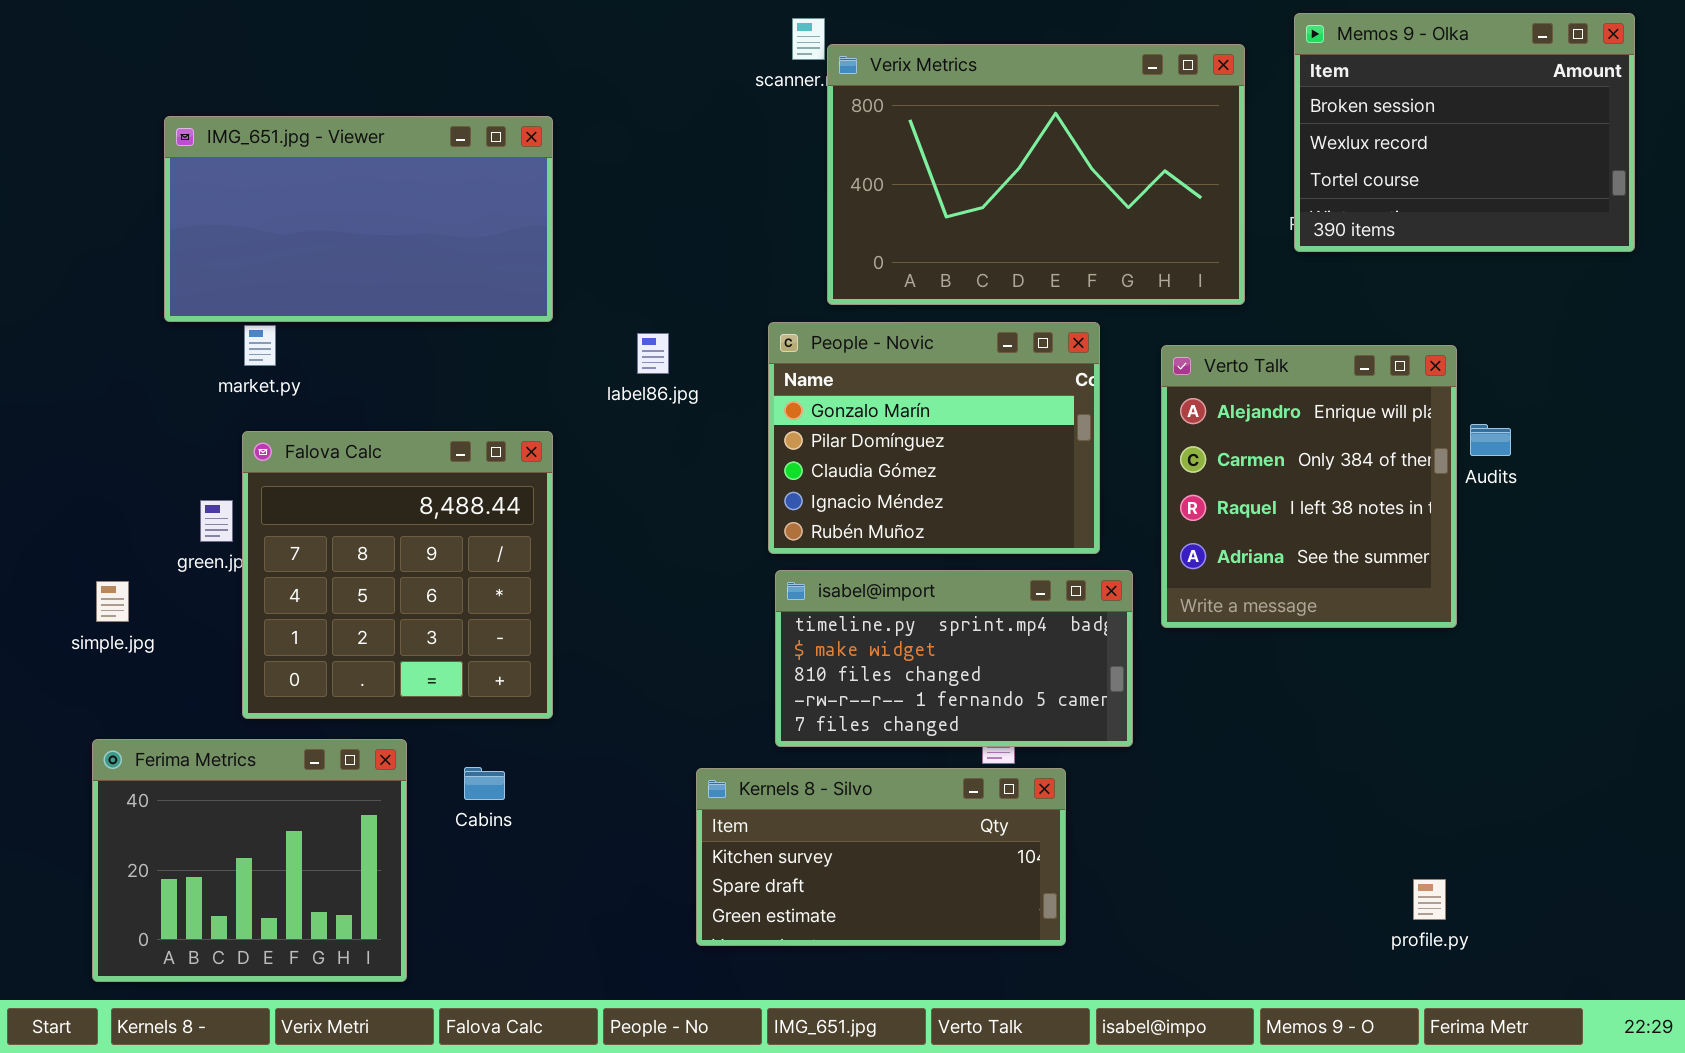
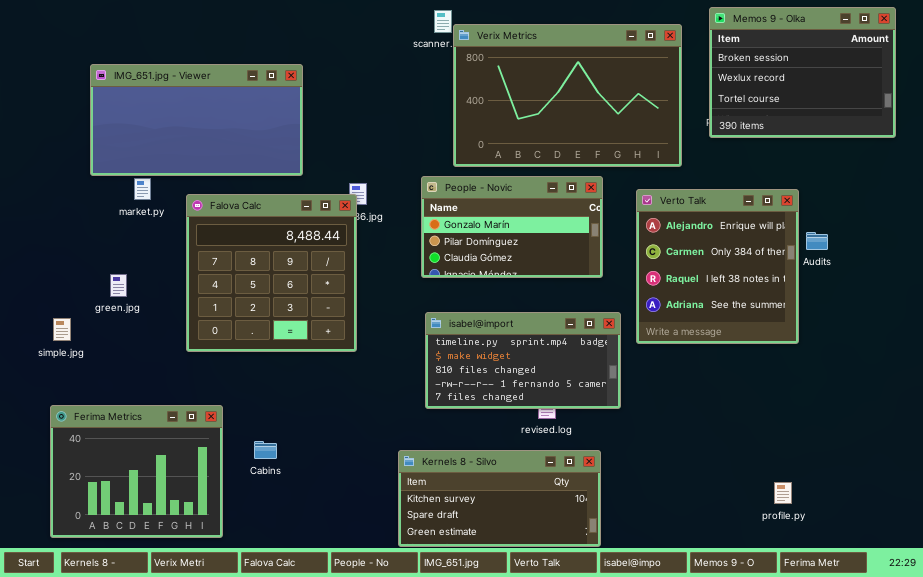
People - Novic: [768,322,1100,554] -> [421,176,603,278], resized
Falova Calc: [242,431,553,719] -> [186,194,357,352], moved
Cabins: [464,767,505,800] -> [254,441,277,459], moved
Kernels 8 - Silvo: [696,768,1066,946] -> [398,450,601,547], moved

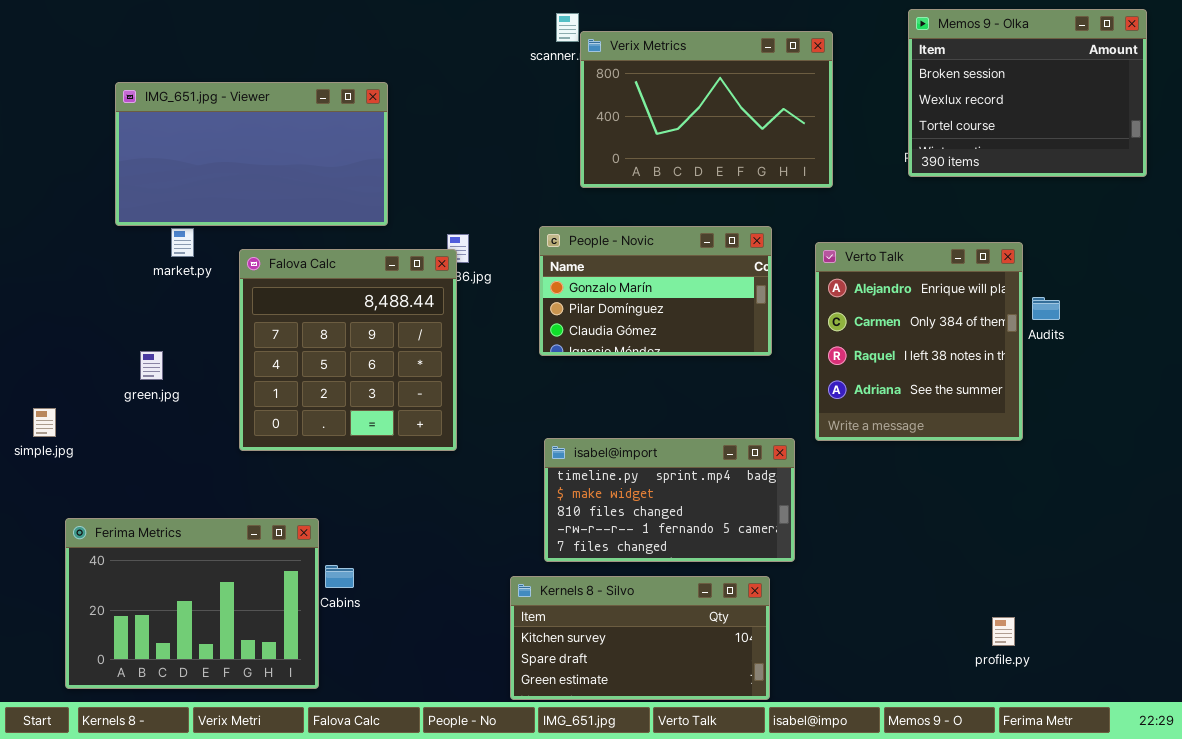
Verix Metrics: [453,24,682,167] -> [580,31,833,188], resized
isabel@import: [425,312,621,409] -> [544,438,795,562], moved
simple.jpg: [53,318,71,341] -> [33,408,56,437], moved
Ferima Metrics: [50,405,223,538] -> [65,518,319,689], resized

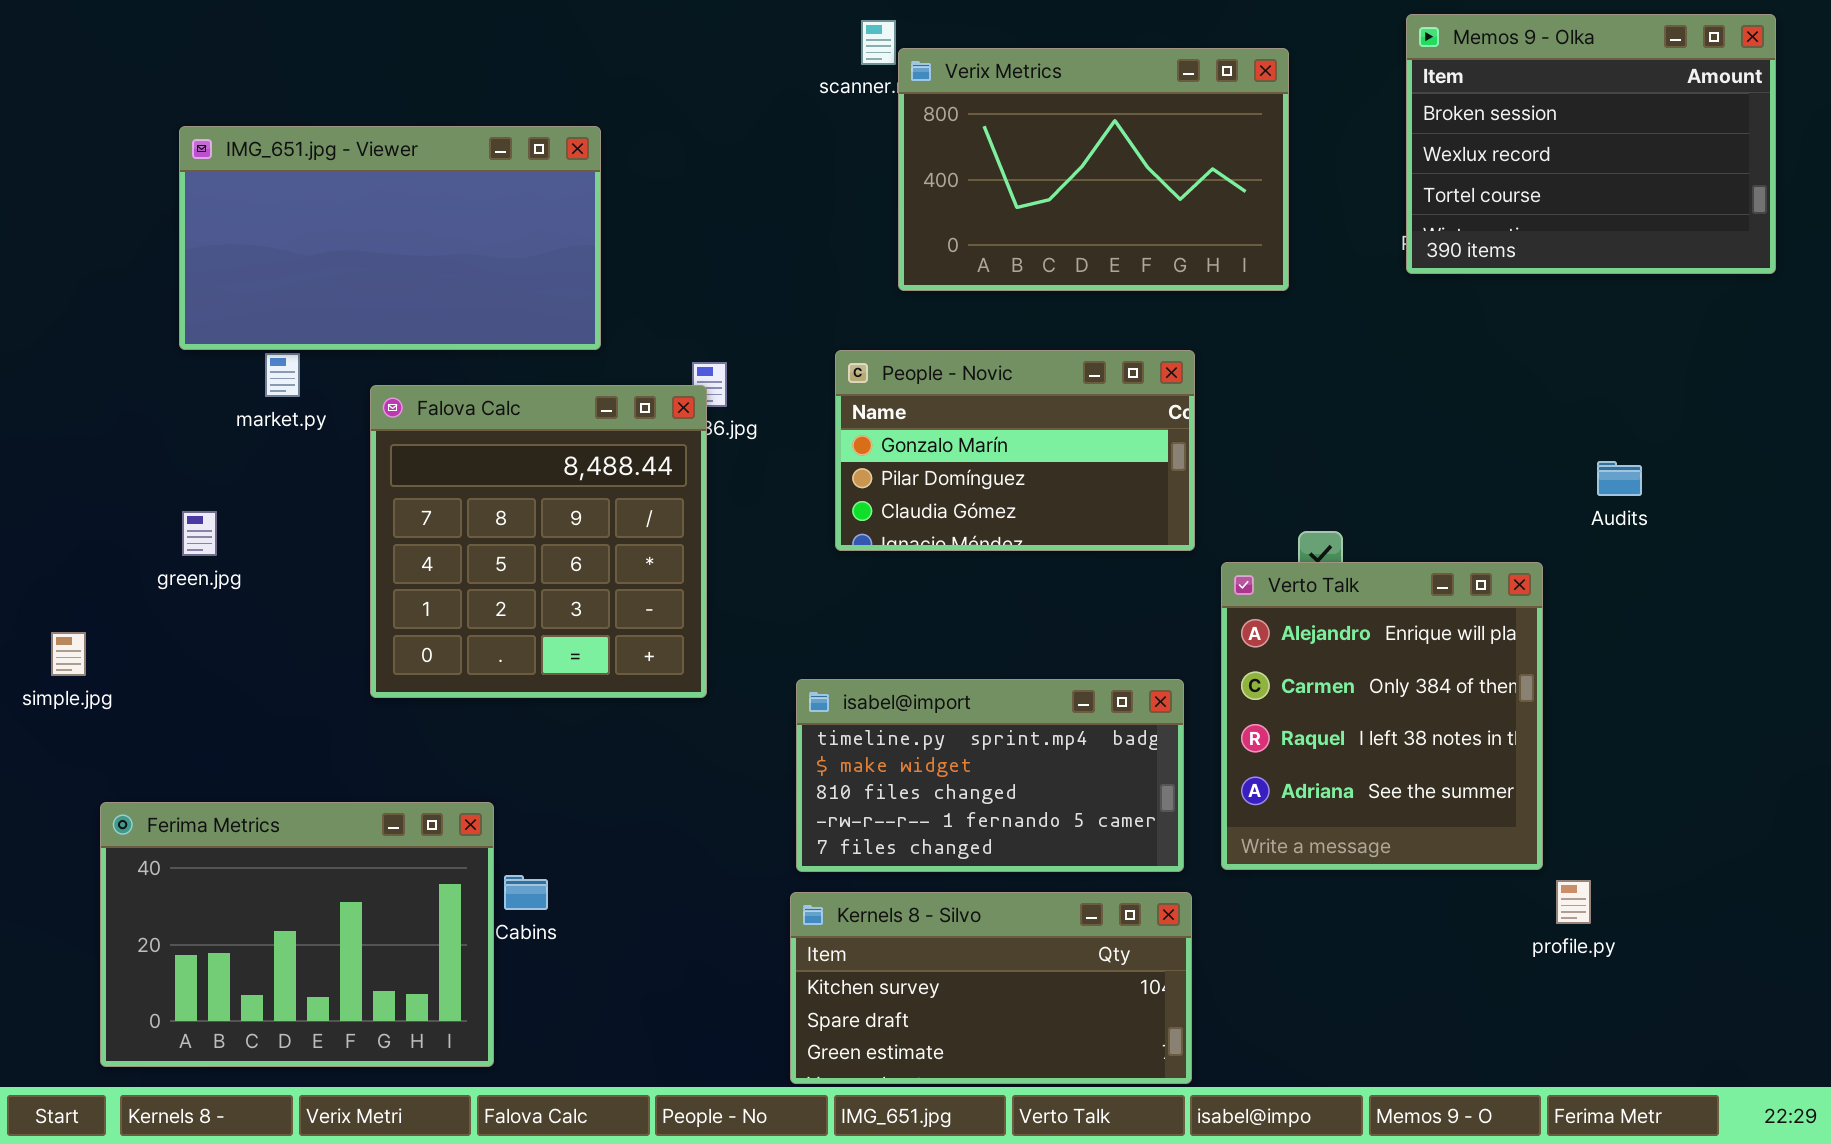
Verto Talk: [815,242,1023,441] -> [1221,562,1543,870], moved
green.jpg: [140,351,163,380] -> [182,511,217,556], moved
isabel@import: [544,438,795,562] -> [796,679,1184,872], moved
profile.py: [992,617,1015,646] -> [1556,880,1591,924], moved

